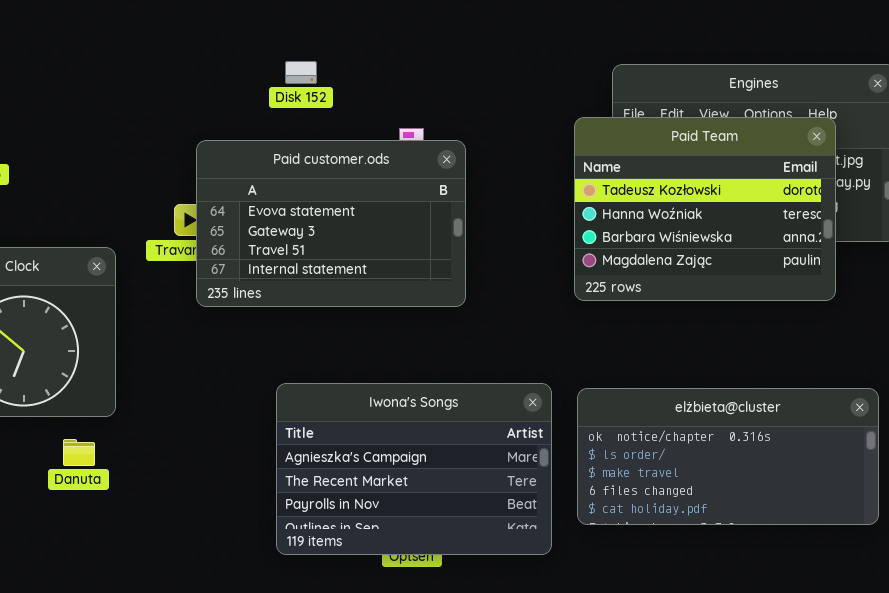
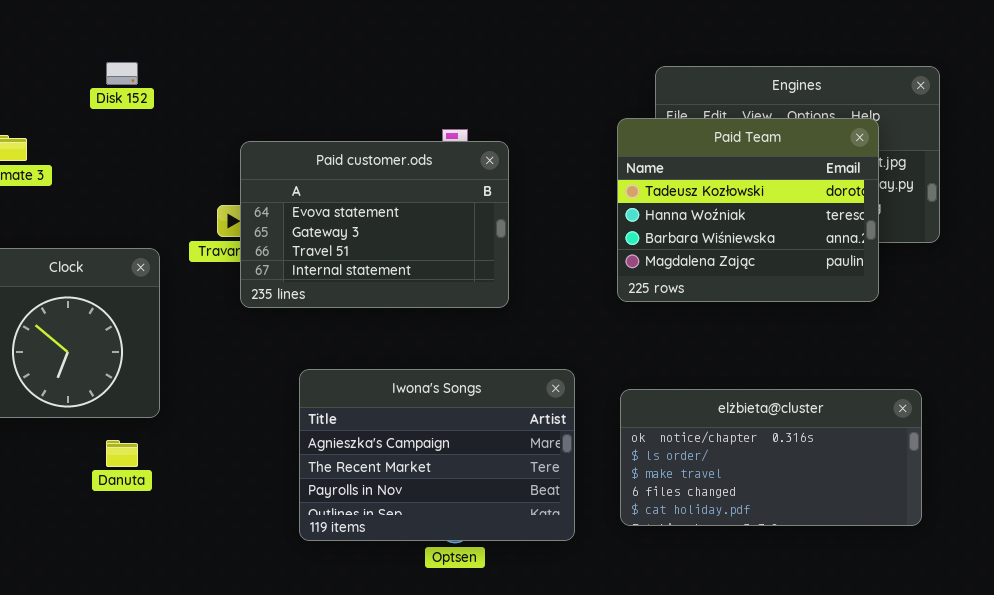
Disk 152: [285,61,317,84] -> [106,62,138,85], moved
Iwona's Songs: [276,383,552,555] -> [299,369,575,541], moved

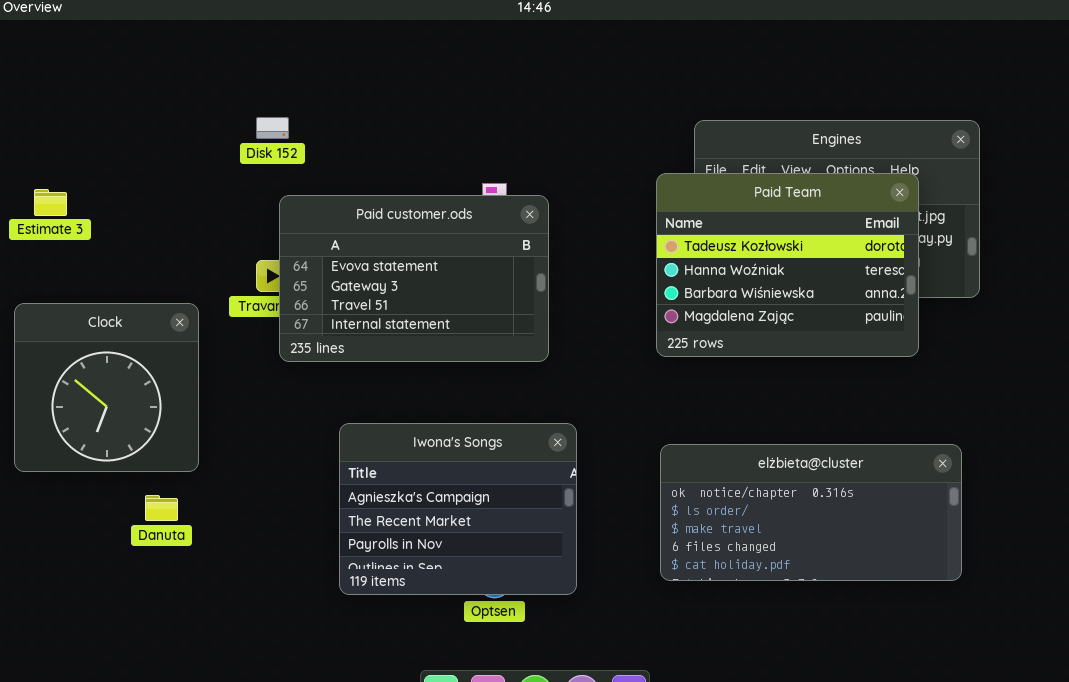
Disk 152: [106,62,138,85] -> [256,117,289,139], moved
Iwona's Songs: [299,369,575,541] -> [339,423,577,595], resized

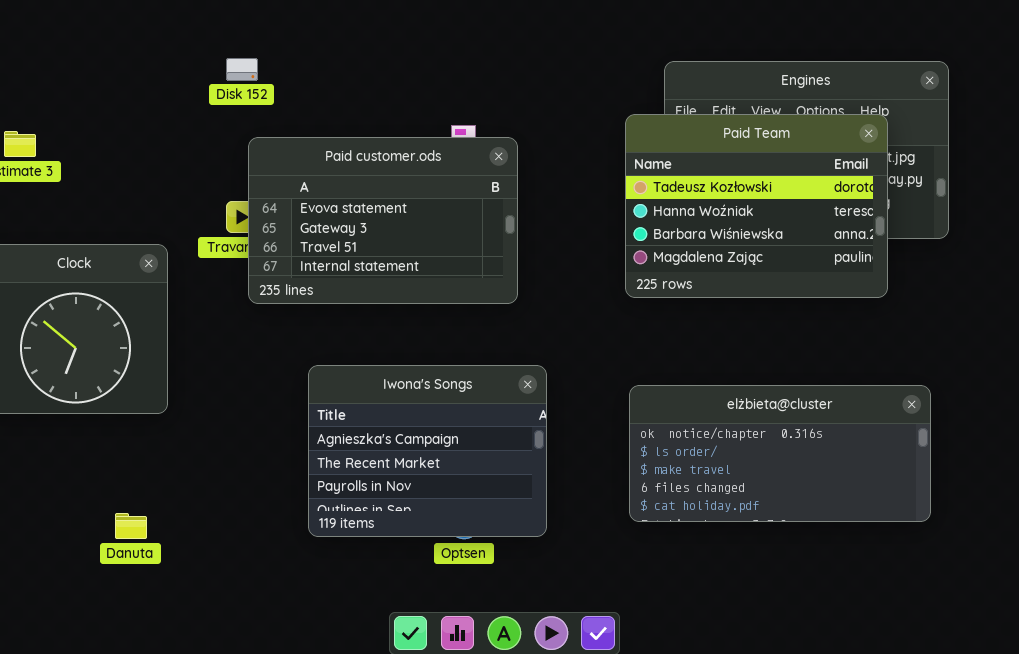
Danuta: [145,495,178,521] -> [115,513,147,539], moved

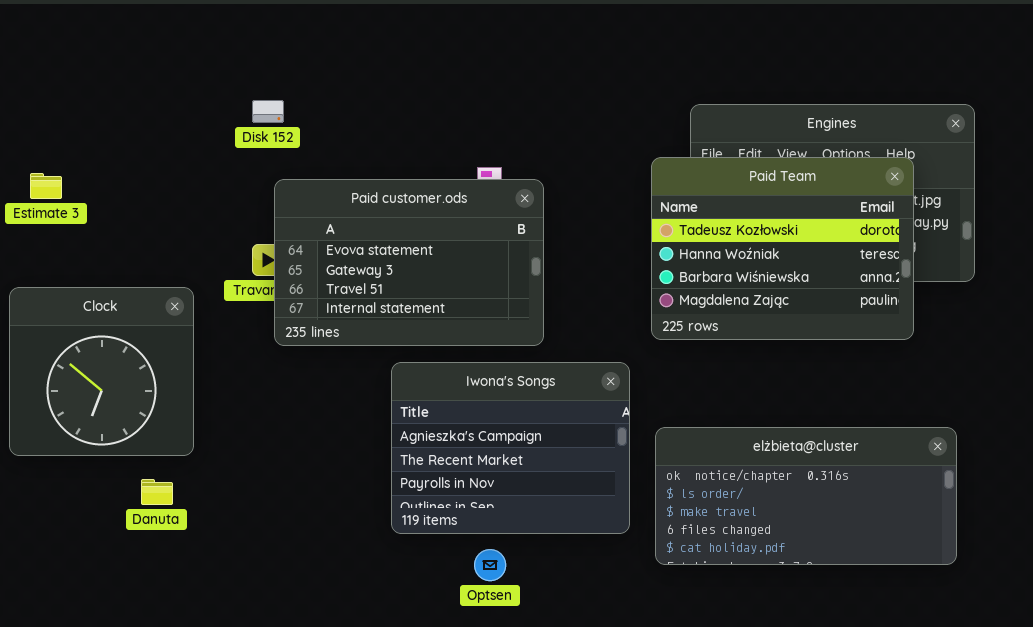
Iwona's Songs: [308,365,547,537] -> [391,362,630,534], moved
Danuta: [115,513,147,539] -> [141,479,173,505], moved

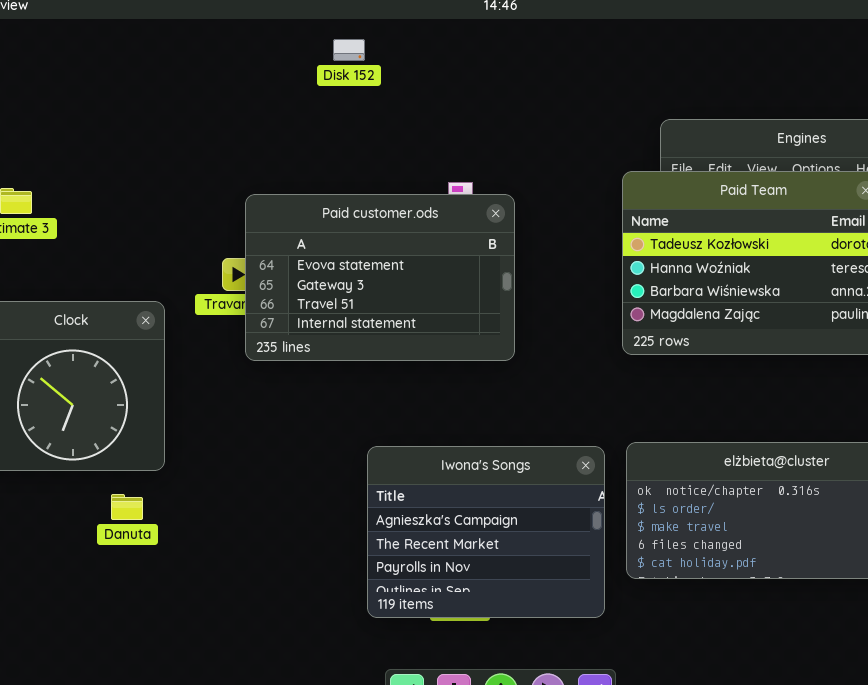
Disk 152: [252,100,284,123] -> [333,39,365,61], moved
Iwona's Songs: [391,362,630,534] -> [367,446,605,618], moved

